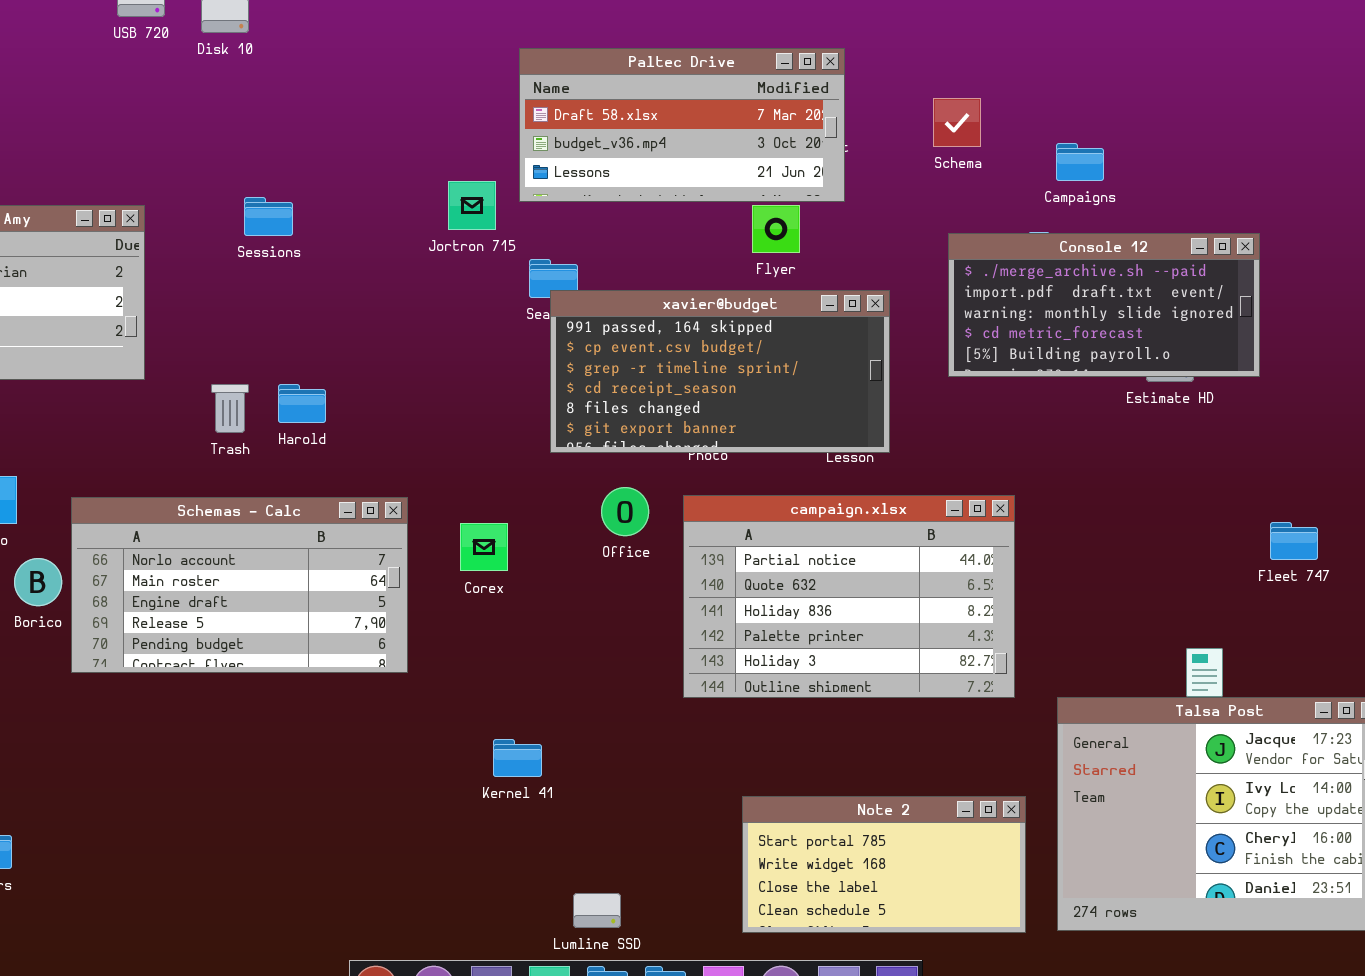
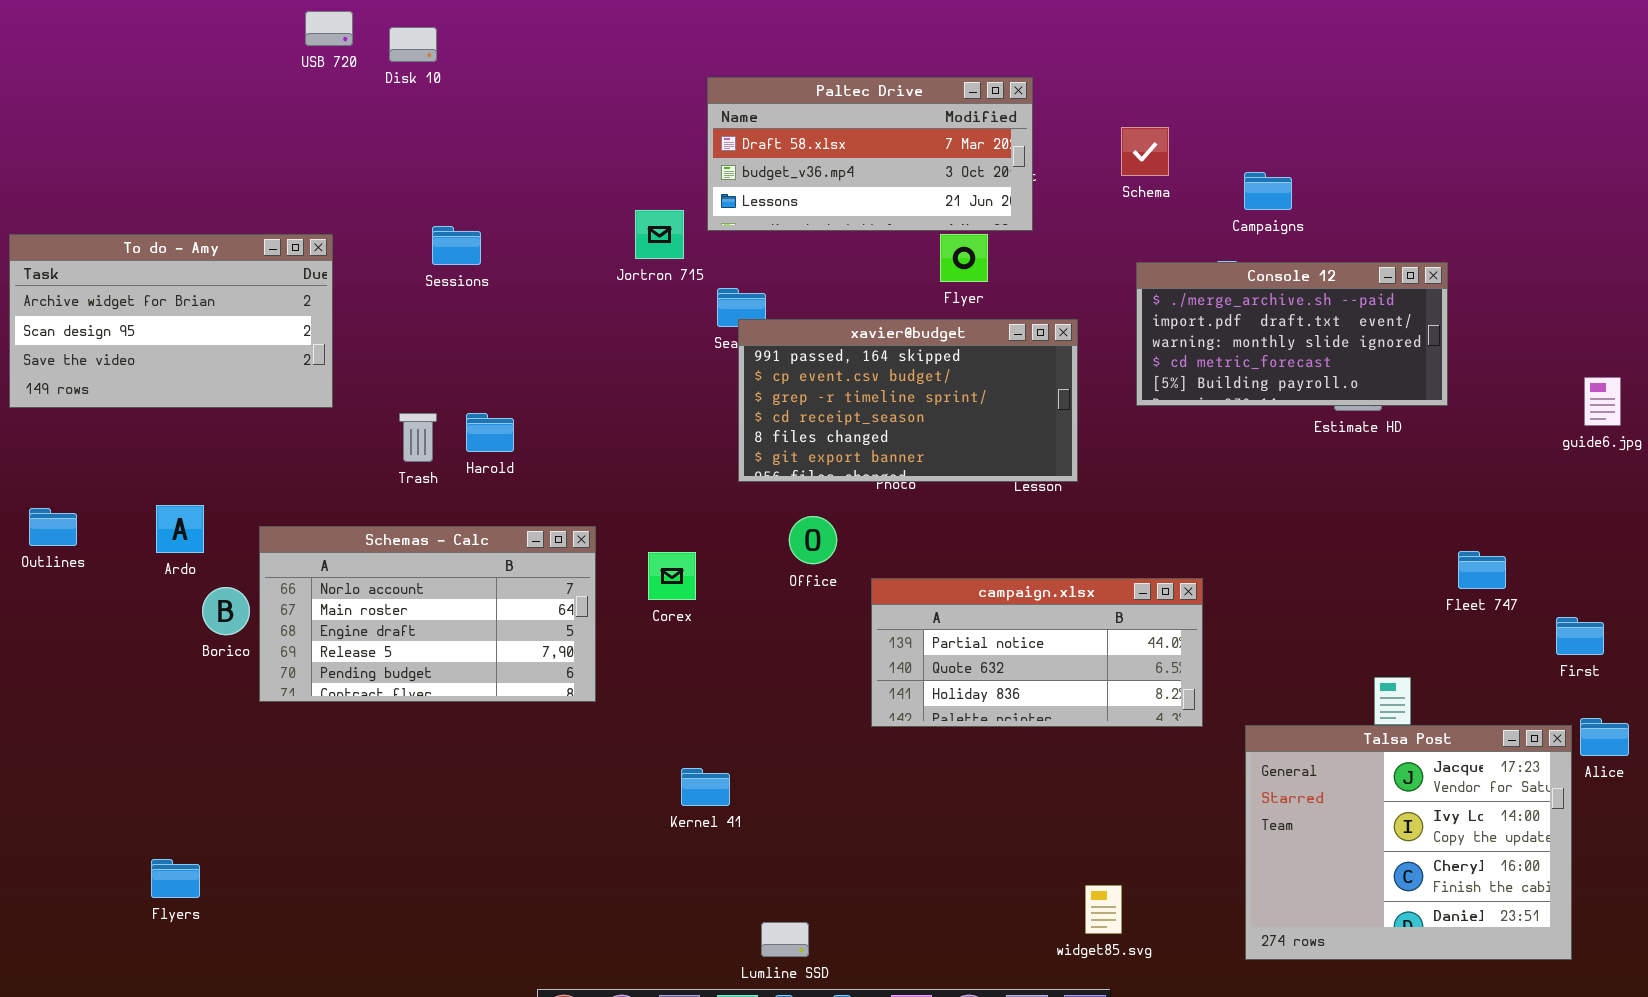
campaign.xlsx: [683,495,1015,698] -> [871,578,1203,727], resized
Note 2: [742,796,1026,933] -> none, closed

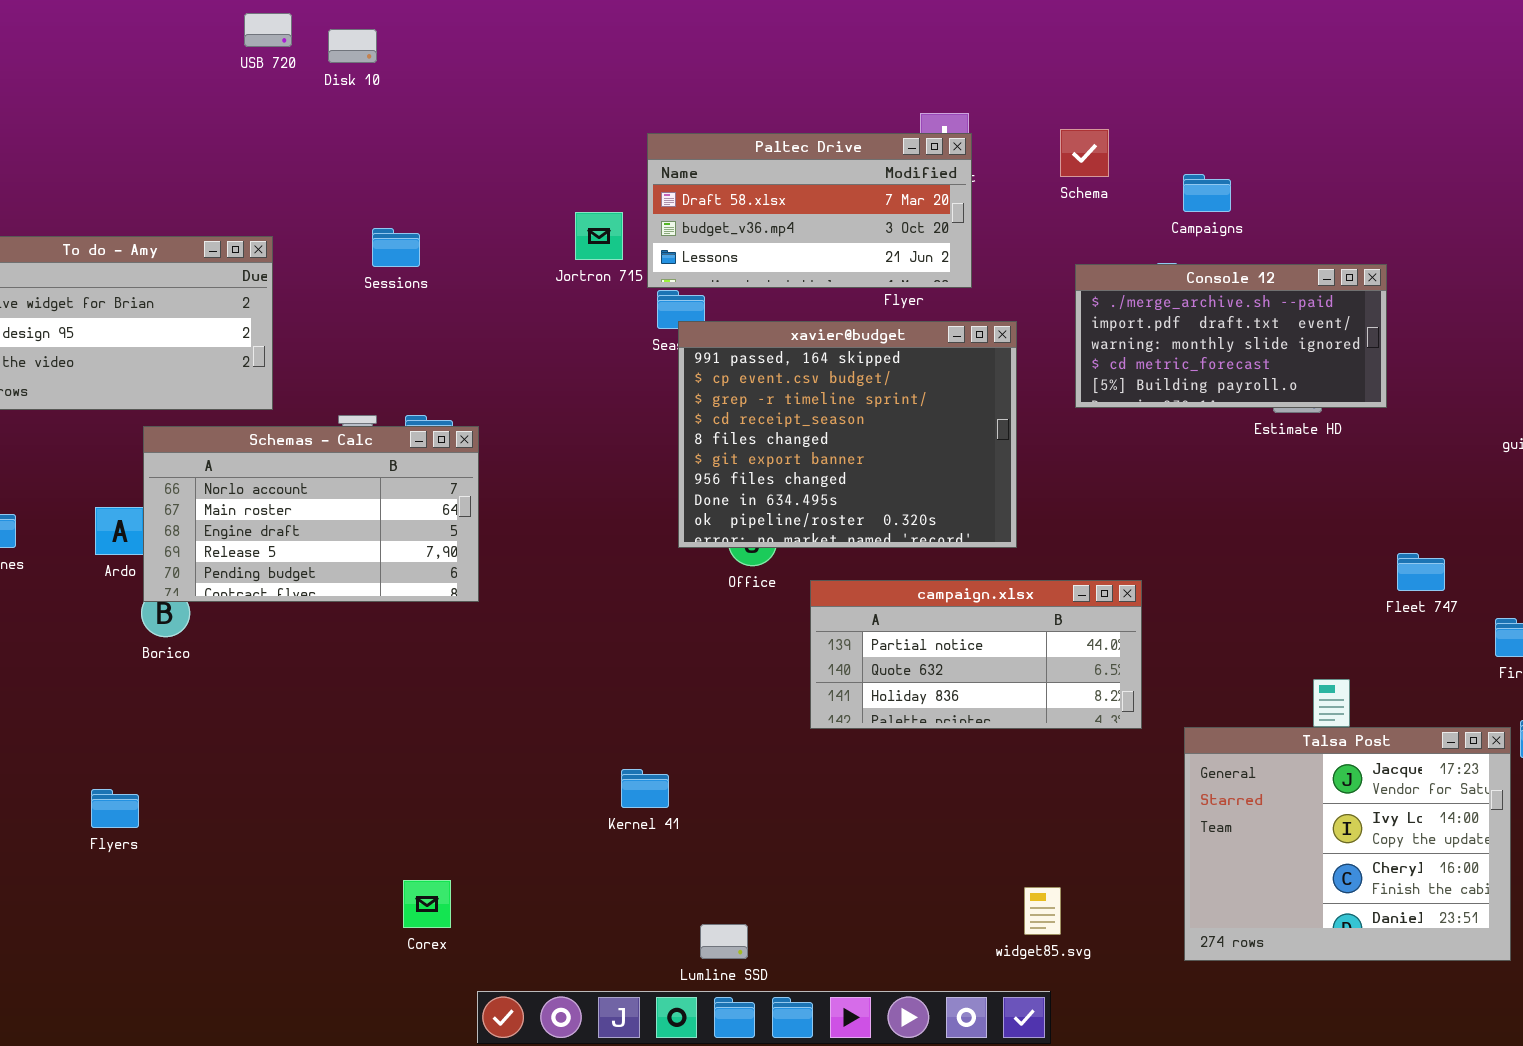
Paltec Drive: [707,77,1033,231] -> [647,133,972,288], moved
xavier@budget: [738,319,1078,482] -> [678,321,1017,548], resized
Schemas - Calc: [259,526,596,702] -> [143,426,479,602], moved
Corex: [648,552,696,600] -> [403,880,451,928], moved
Flyers: [151,859,200,898] -> [91,789,139,828], moved

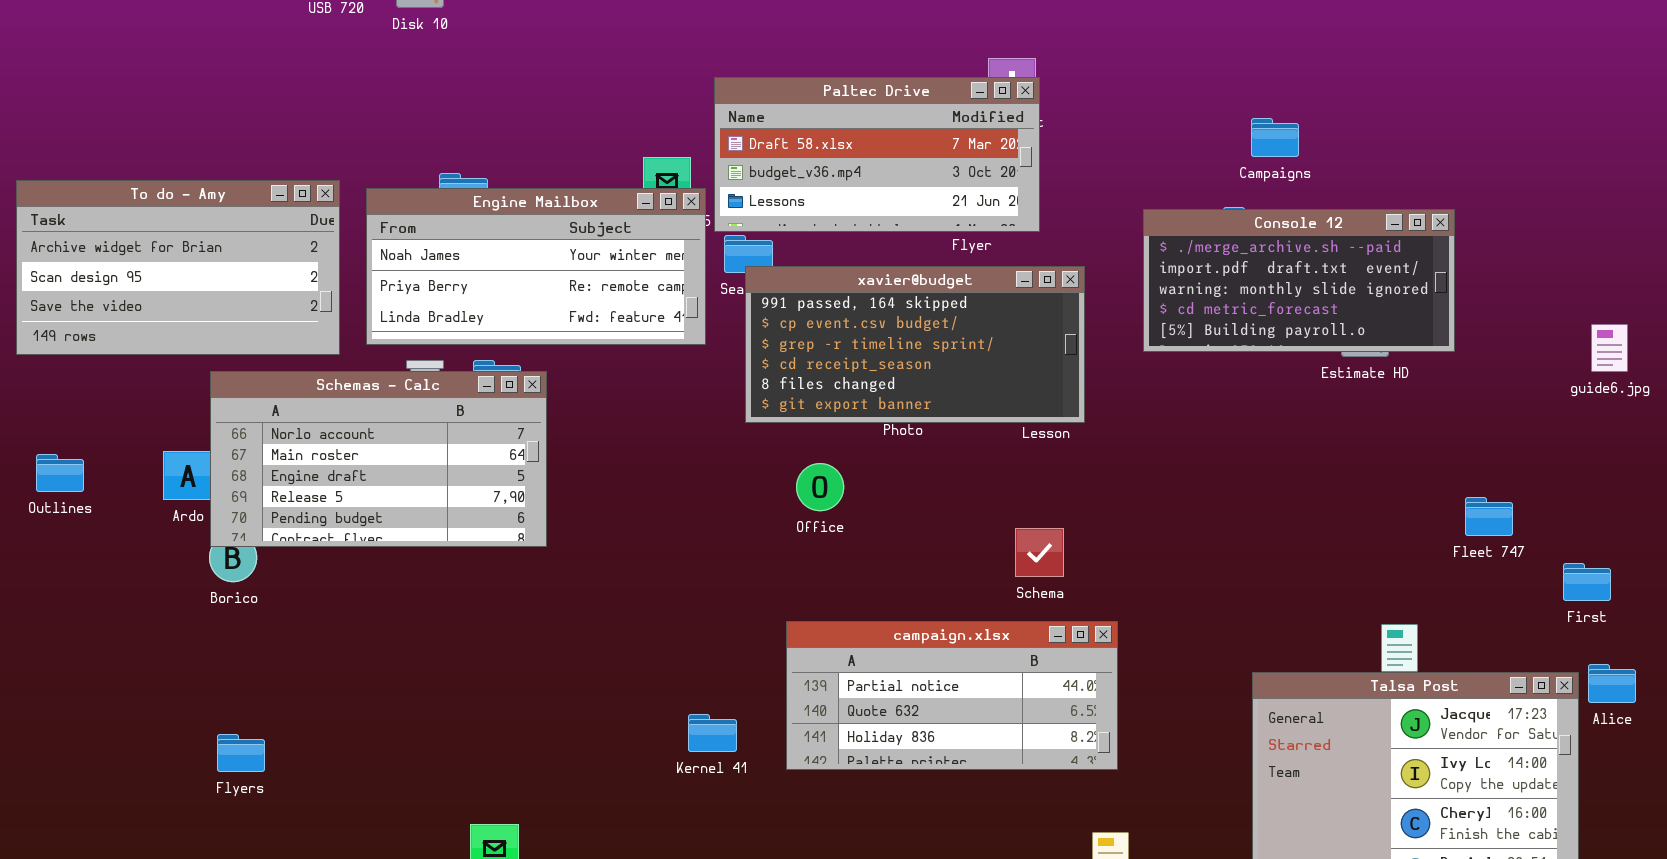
Schema: [1060,129,1109,177] -> [1015,528,1064,577], moved
Engine Mailbox: none -> [366,188,706,345], opened
xavier@budget: [678,321,1017,548] -> [745,266,1085,423], resized
campaign.xlsx: [810,580,1142,729] -> [786,621,1118,770], moved
Flyers: [91,789,139,828] -> [217,734,265,772], moved

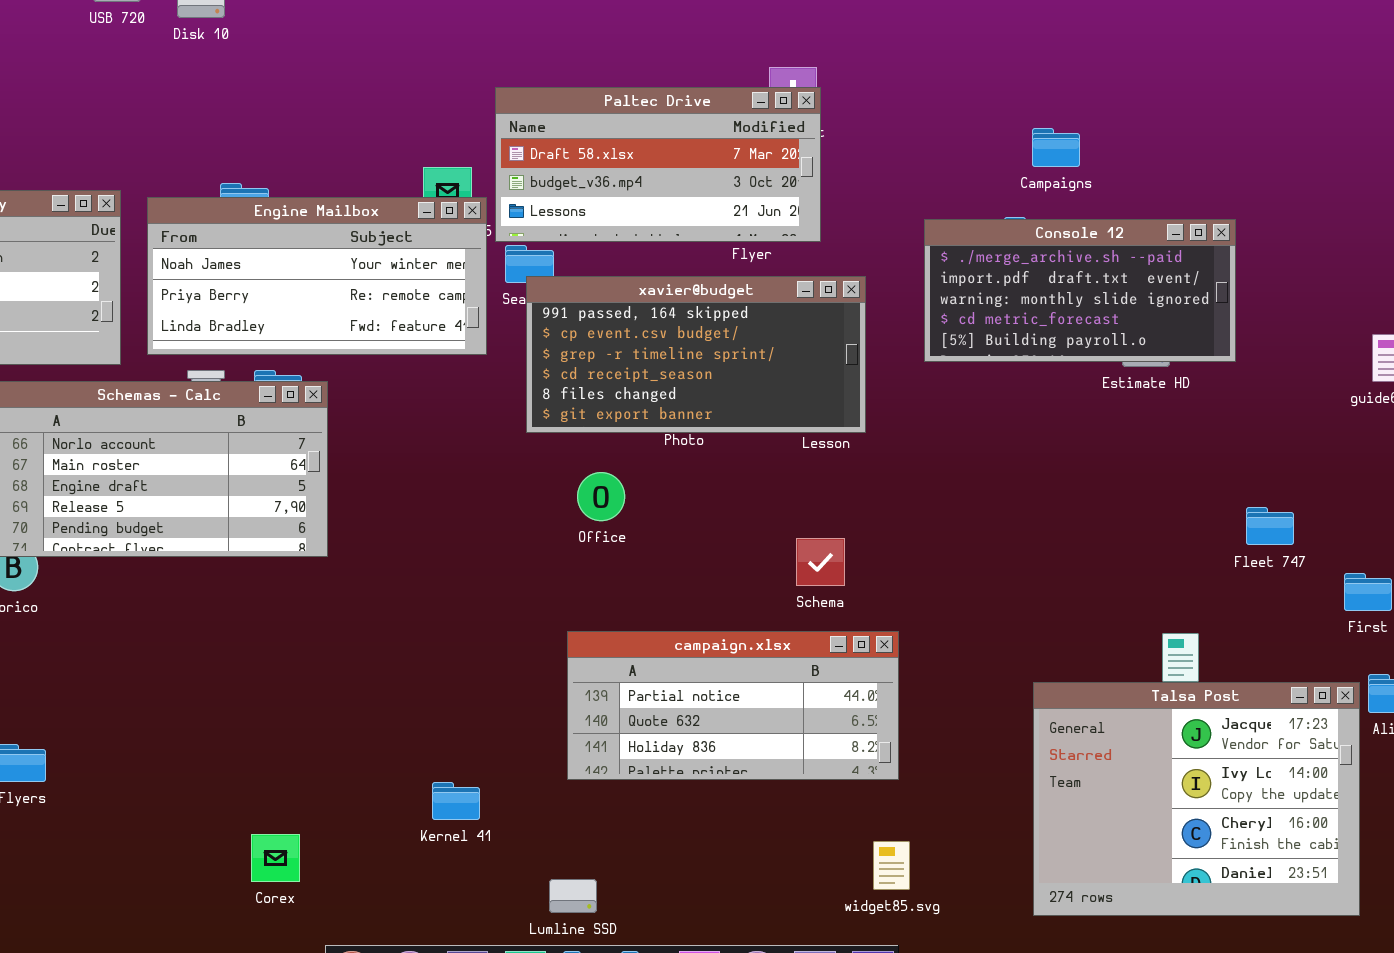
Kernel 41: [688,714,737,752] -> [432,782,480,820], moved

